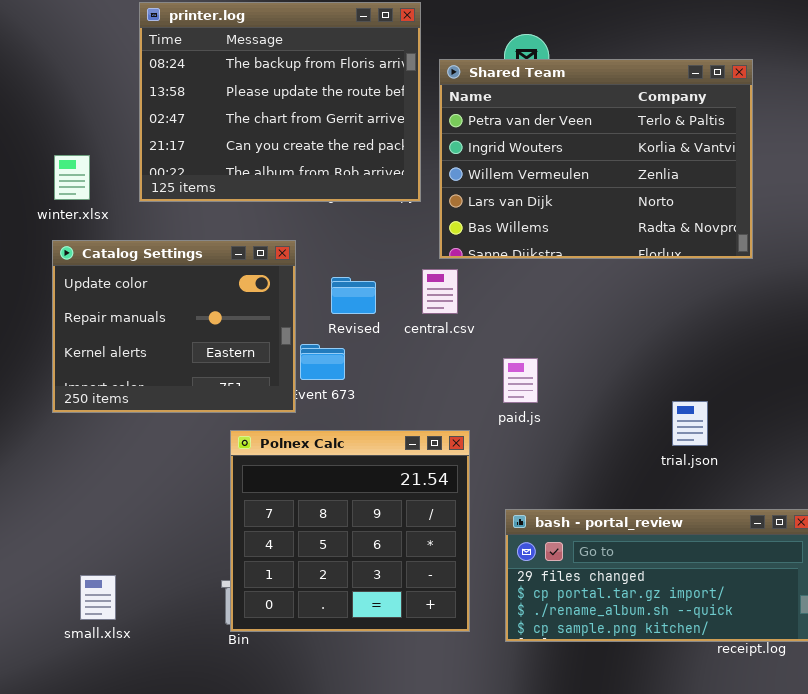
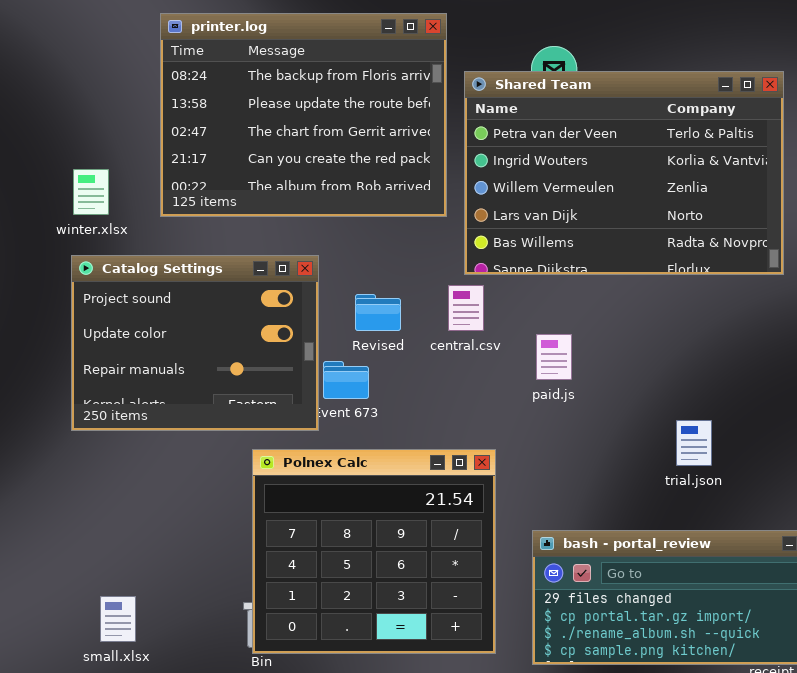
Catalog Settings: [52,240,296,413] -> [71,255,319,431], scrolled up 1 row
paid.js: [503,358,538,403] -> [536,334,572,380], moved
trial.json: [672,401,708,446] -> [676,420,712,466], moved

